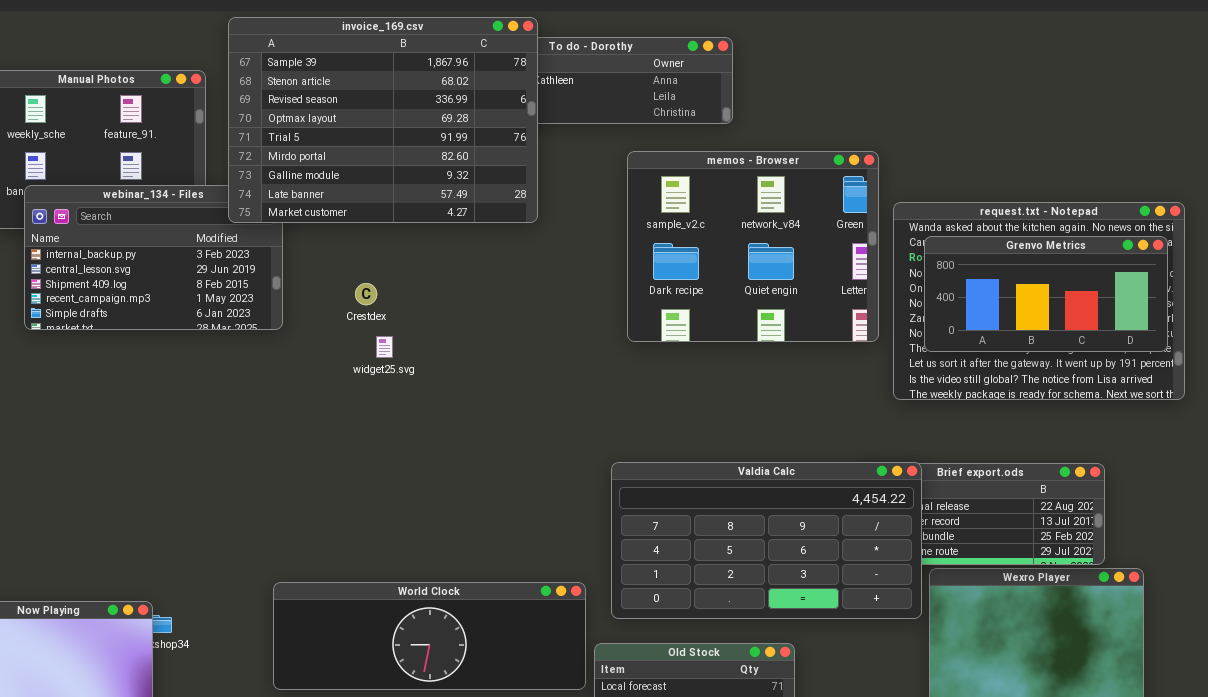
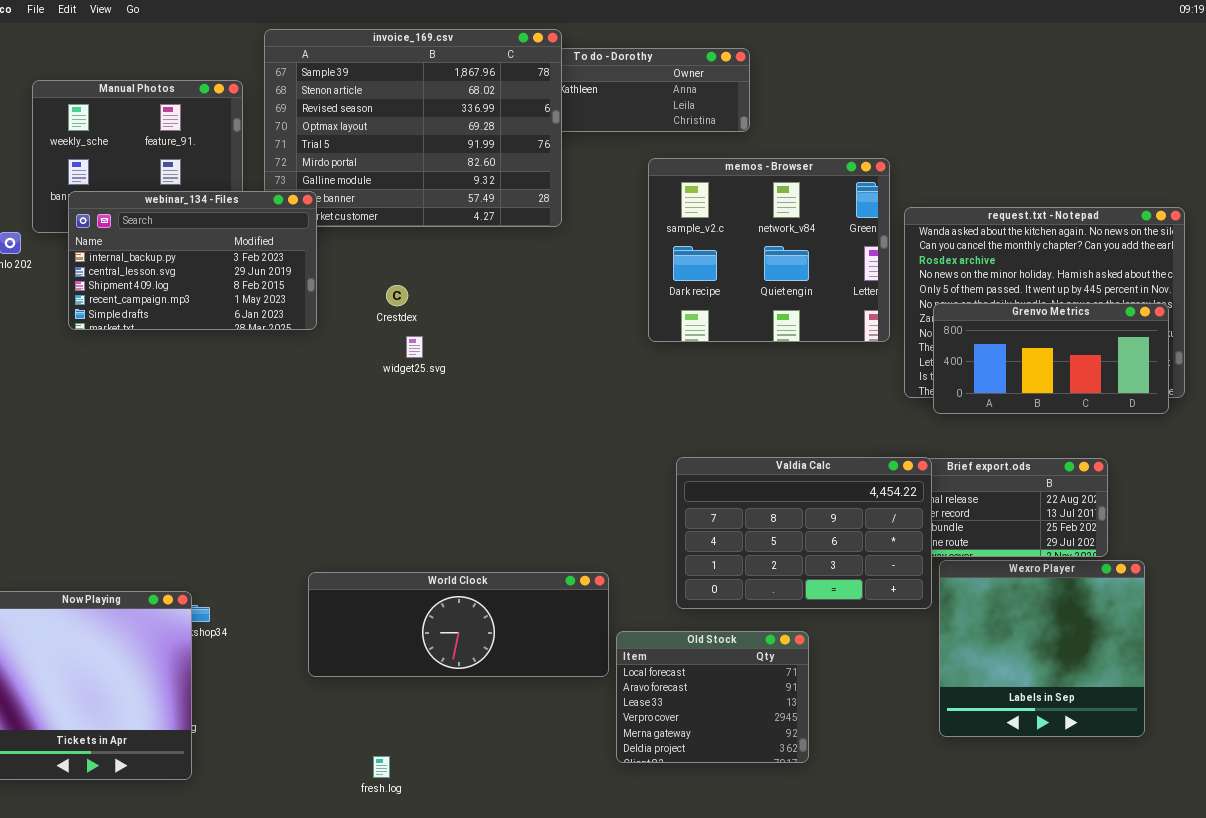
webinar_134 - Files: [24,185,283,330] -> [68,191,317,330], raised
Grenvo Metrics: [924,236,1168,352] -> [933,303,1169,414], moved
Valdia Calc: [611,462,922,619] -> [676,457,932,609], resized

